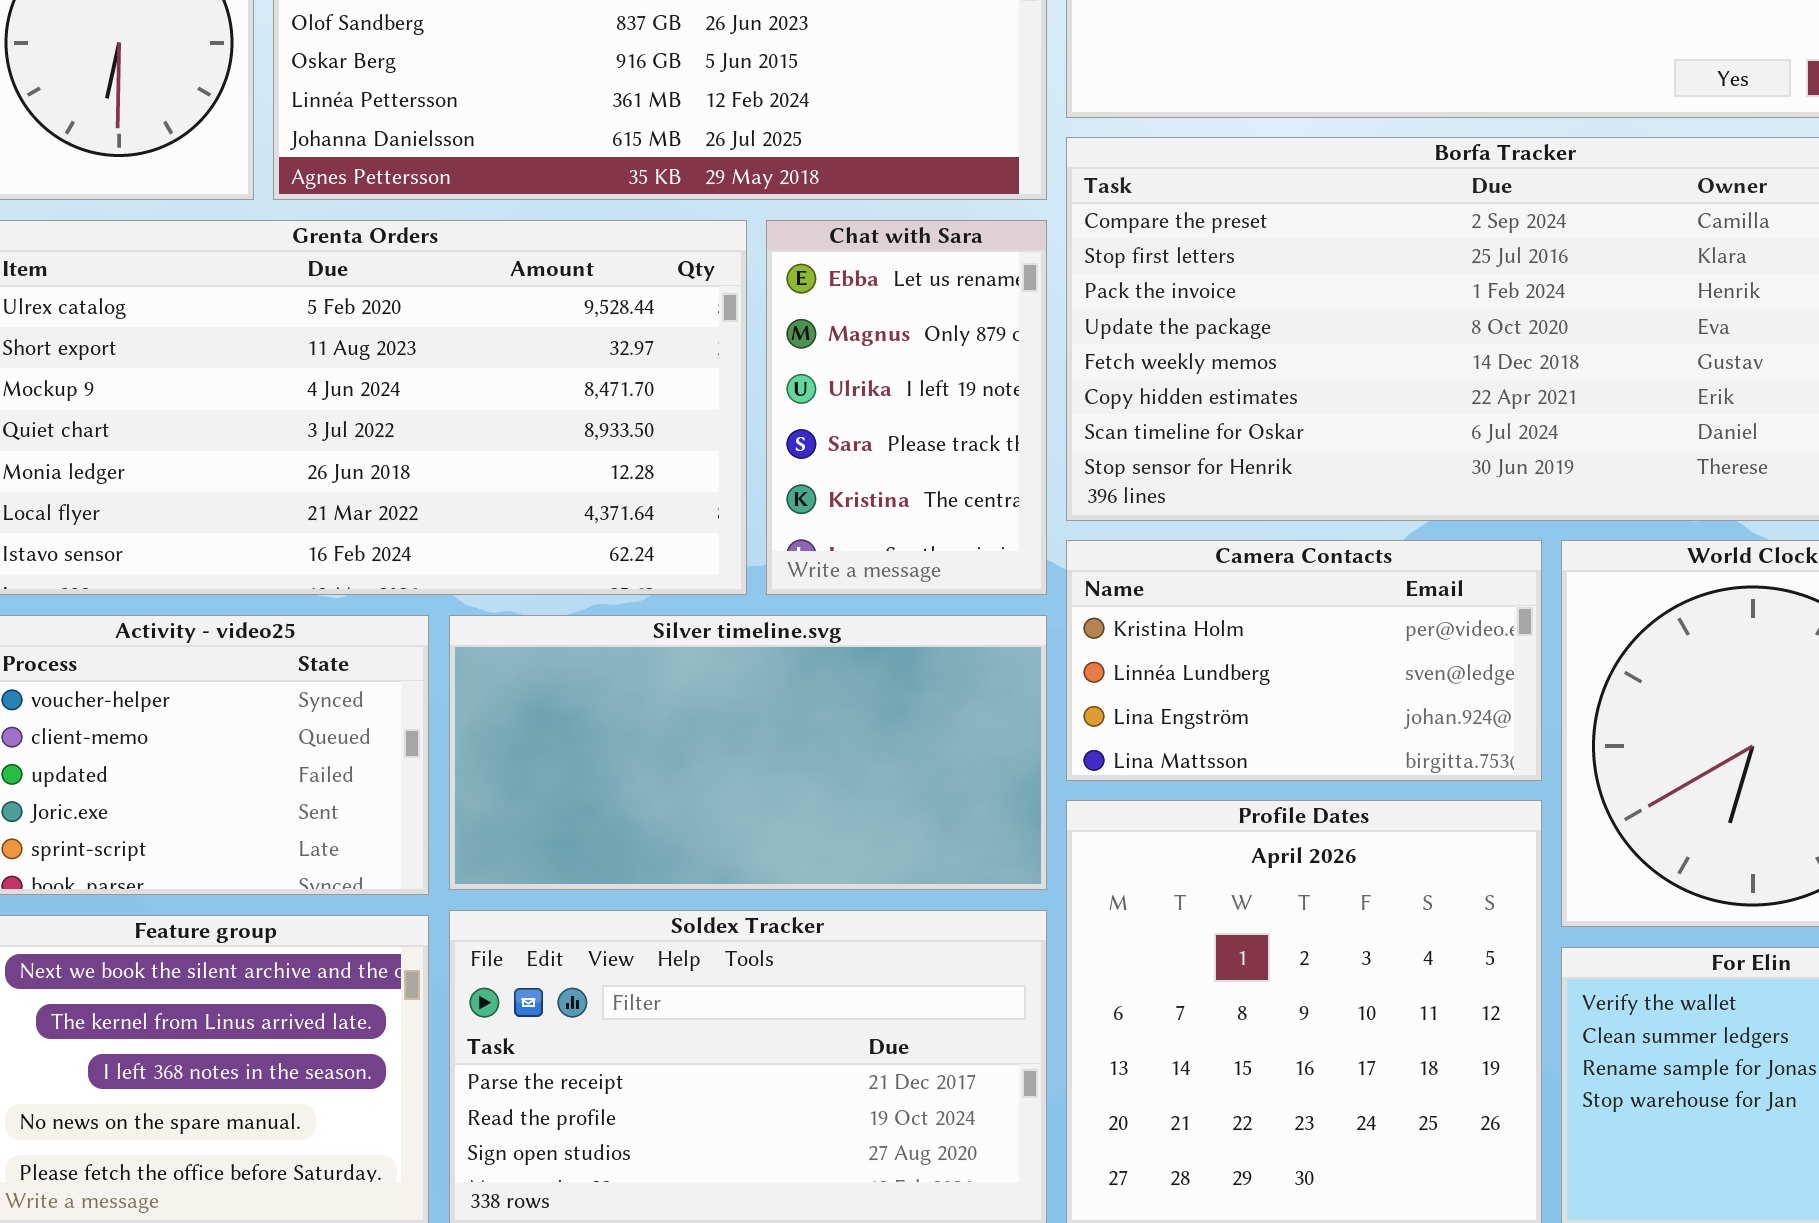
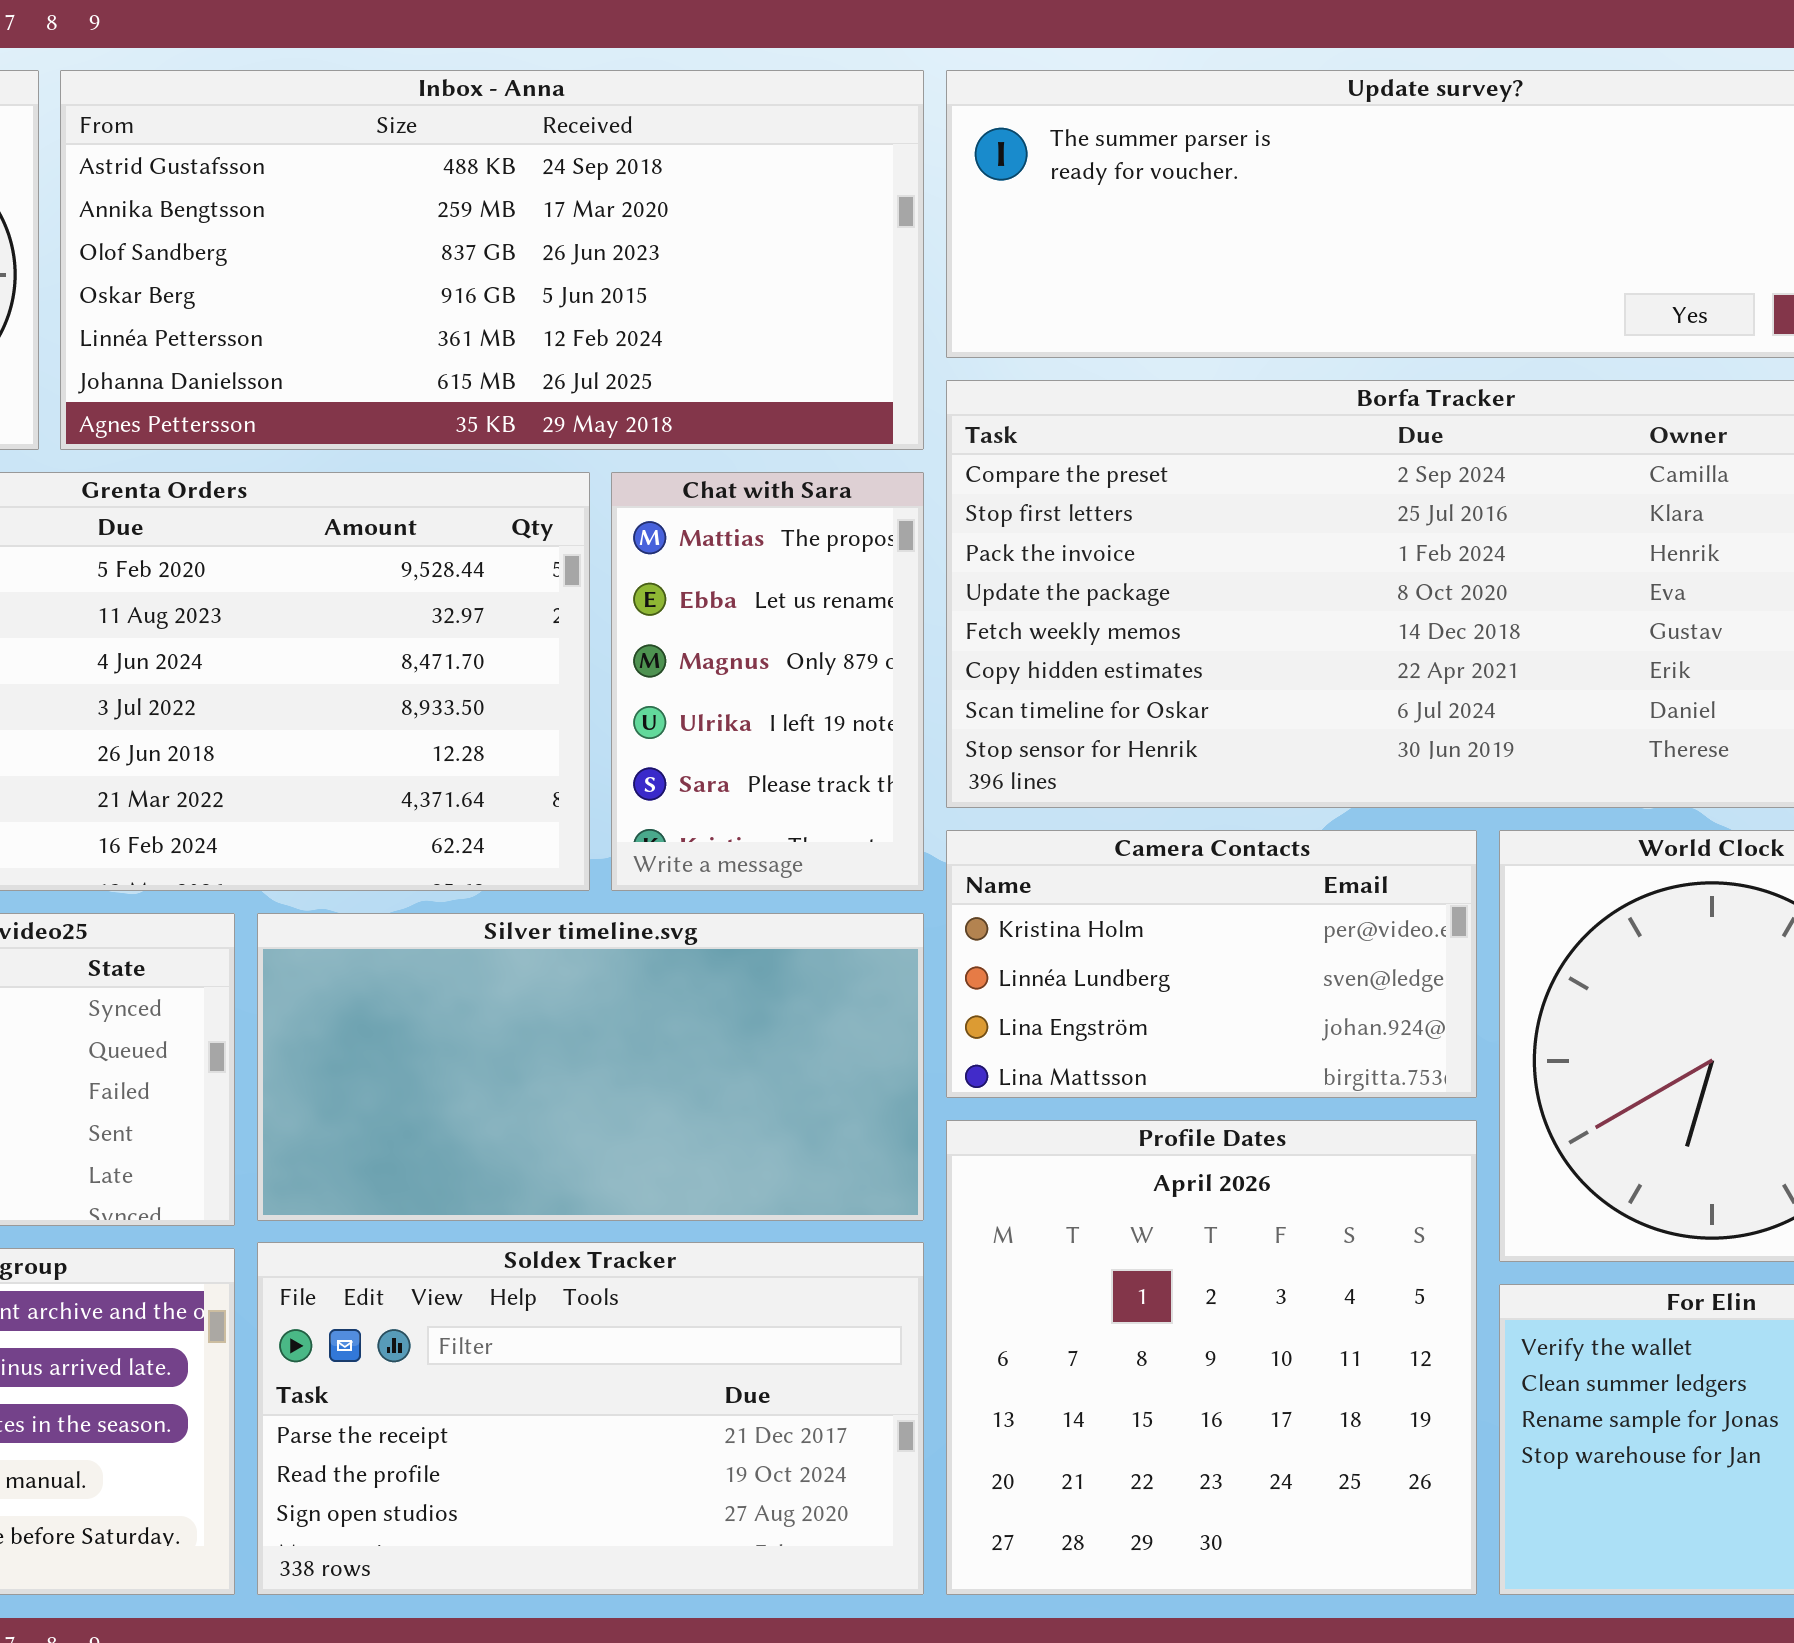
Chat with Sara: [766,220,1047,595] -> [611,472,924,891], scrolled up 1 row

